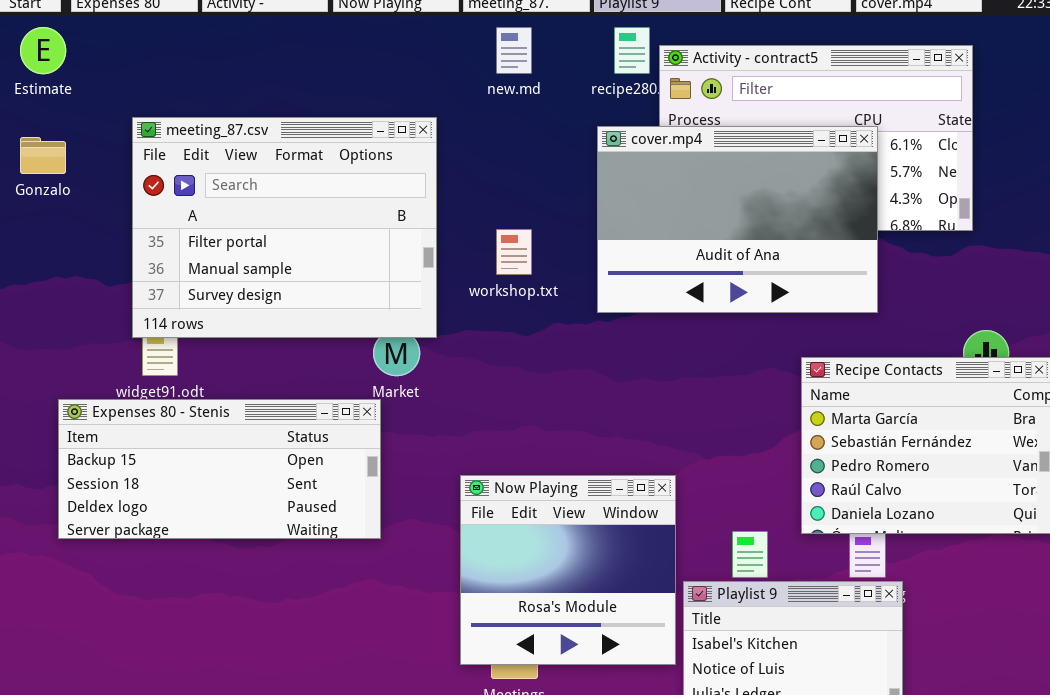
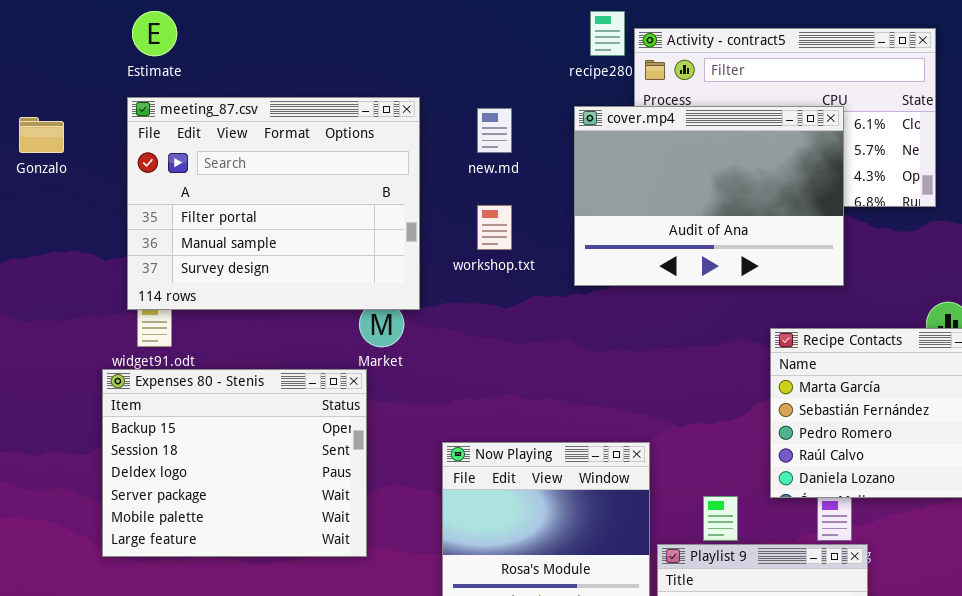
Estimate: [20,27,66,74] -> [132,11,177,56], moved
new.md: [496,27,532,74] -> [477,108,512,153], moved
Expenses 80 - Stenis: [58,399,381,539] -> [102,369,367,557], resized

